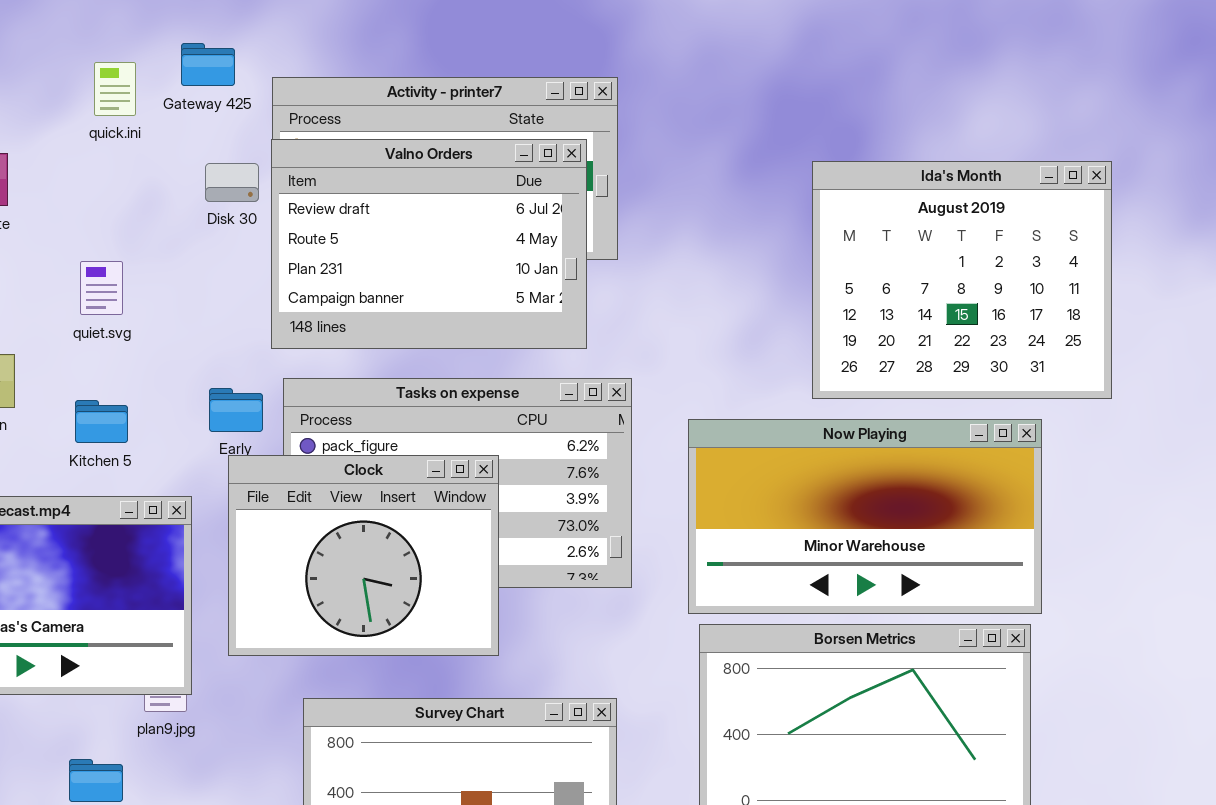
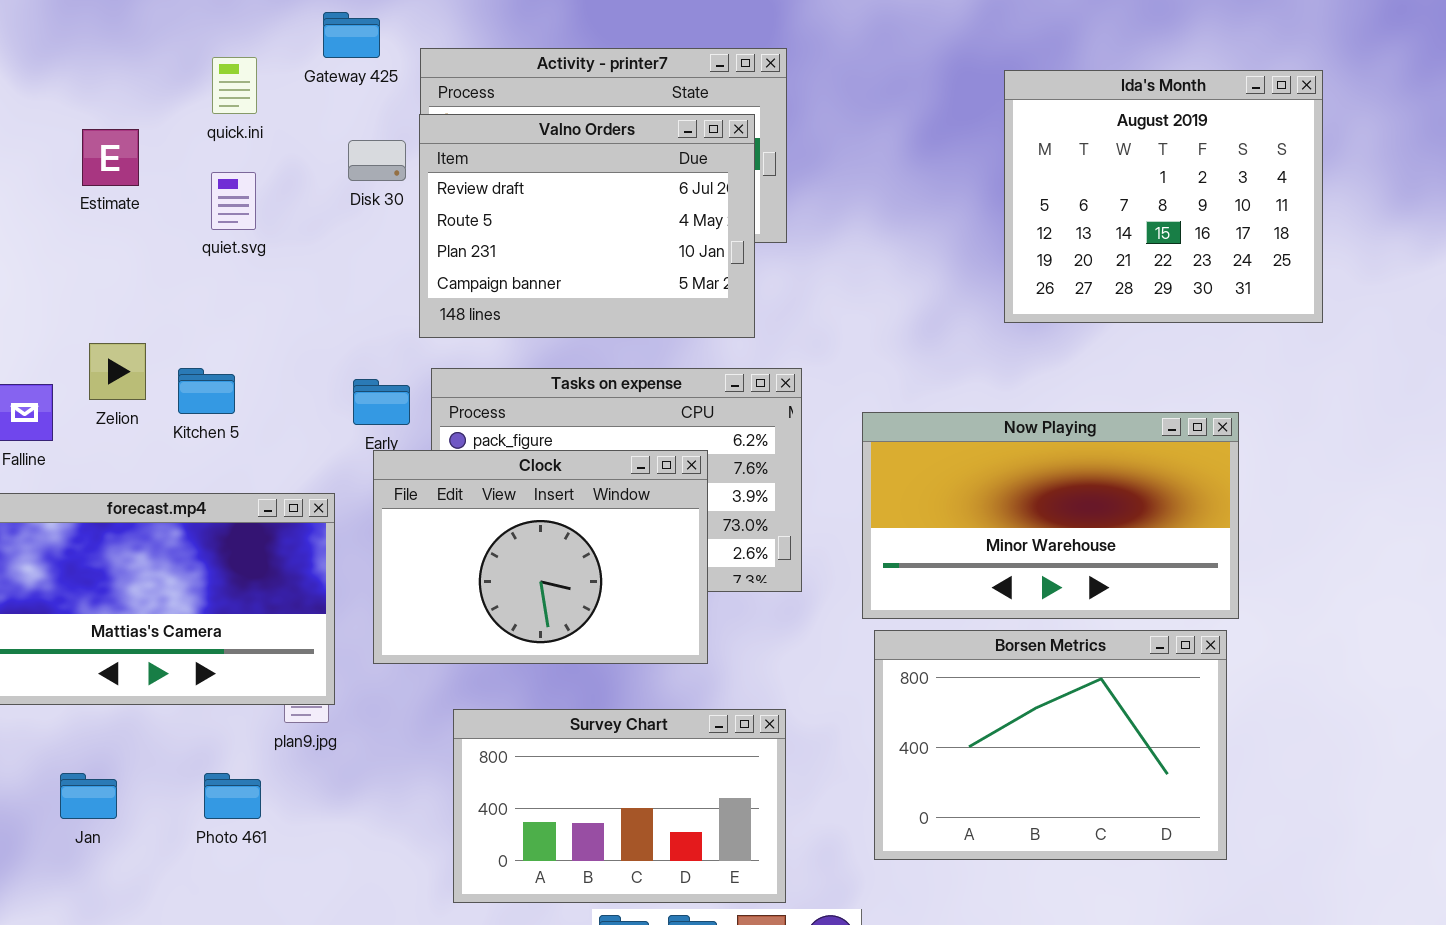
quick.ini: [94,62,136,116] -> [212,57,257,114], moved
Ida's Month: [812,161,1112,399] -> [1004,70,1323,323], moved
quiet.svg: [80,261,123,315] -> [211,172,256,230], moved
Kitchen 5: [75,400,128,443] -> [178,368,235,414], moved
Clock: [228,455,499,656] -> [373,450,708,664], resized

